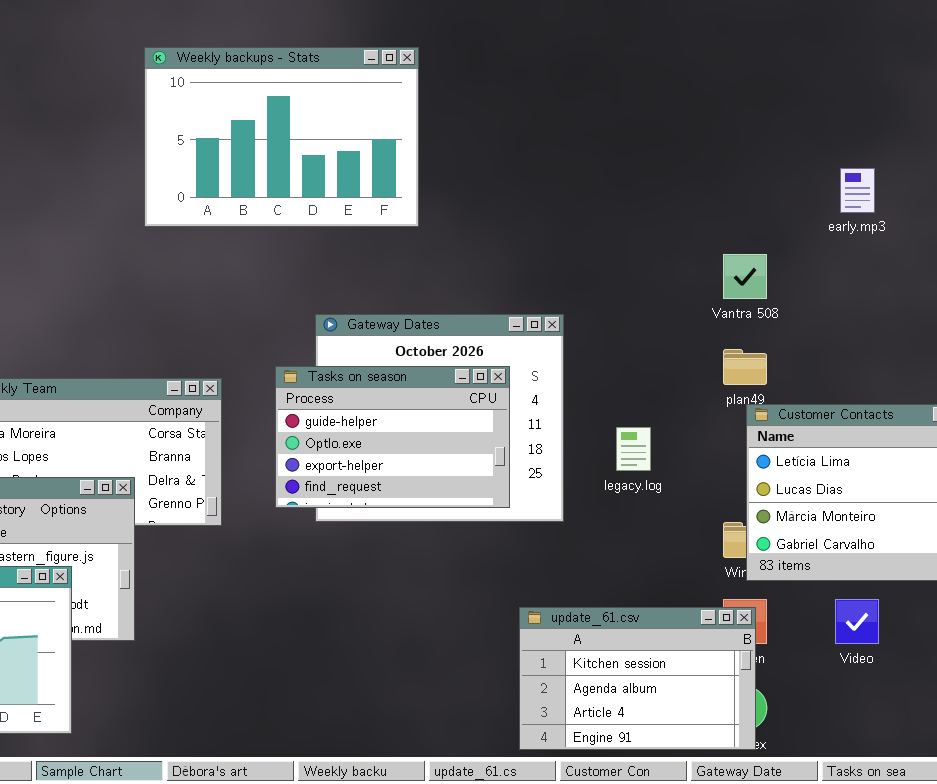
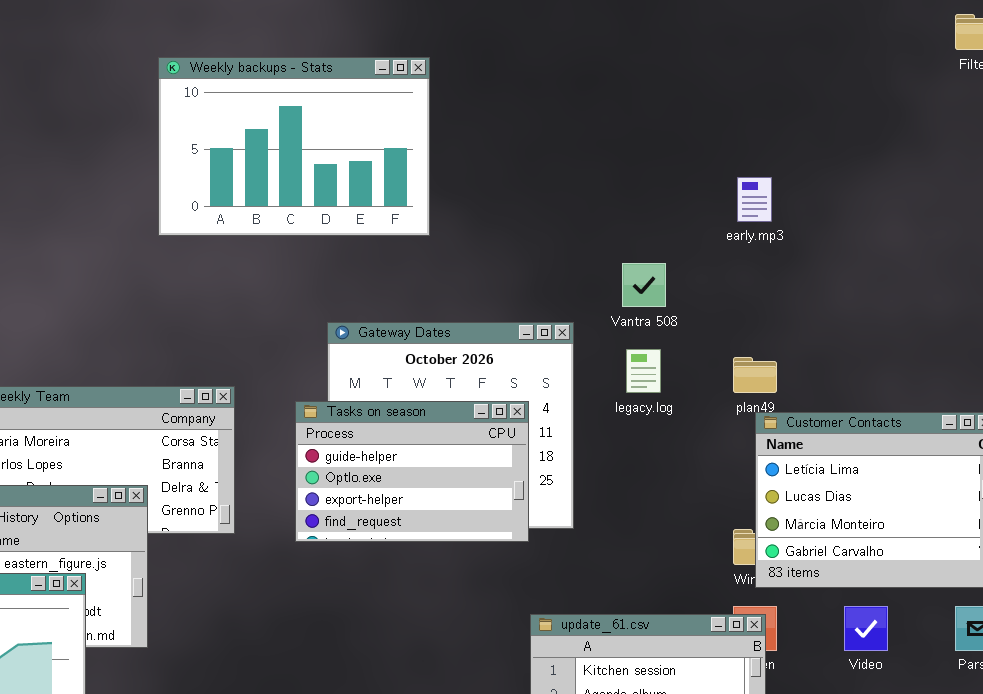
early.mp3: [840,168,875,213] -> [737,177,772,222], moved
Vantra 508: [723,254,767,299] -> [622,263,666,307], moved
Tasks on season: [275,366,510,508] -> [295,401,529,542], moved
legacy.log: [616,427,651,471] -> [626,349,661,393], moved

